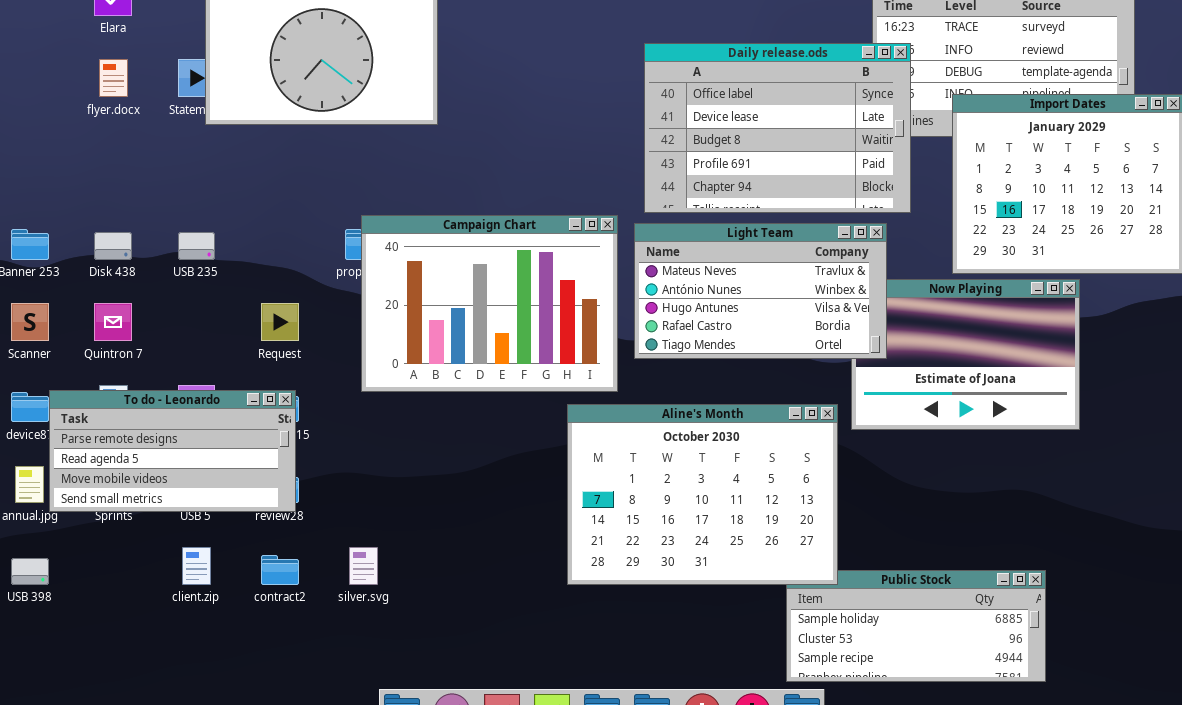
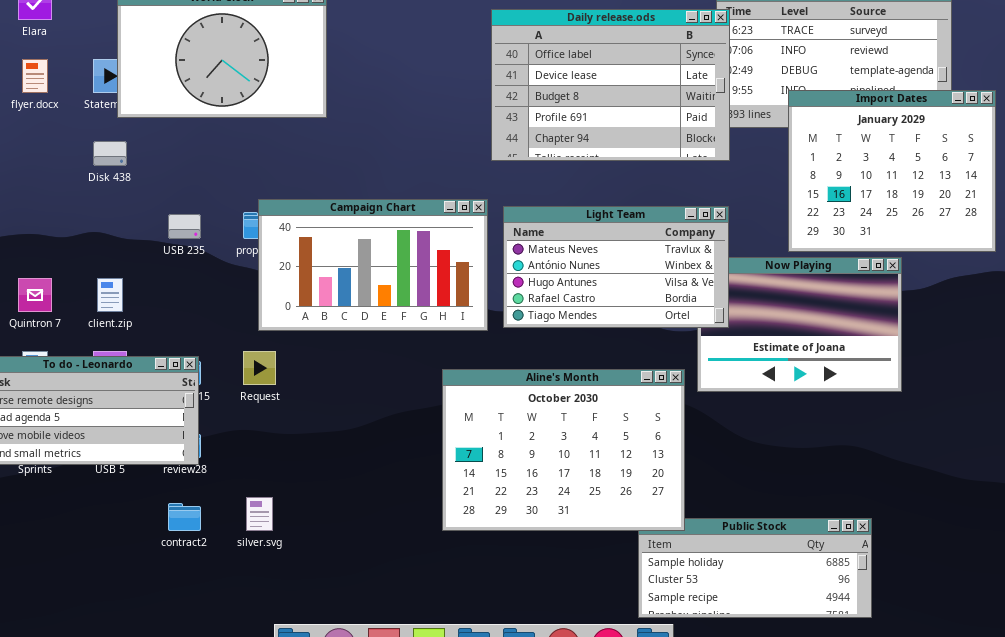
Daily release.ods: [644,43,911,213] -> [491,9,730,161], moved
Campaign Chart: [361,215,618,392] -> [258,199,488,331], resized
Disk 438: [94,232,132,260] -> [93,141,127,166], moved
USB 235: [178,232,215,260] -> [168,214,201,239], moved
Request: [261,303,299,341] -> [243,351,276,385], moved
client.zip: [182,547,211,585] -> [97,278,123,312], moved

